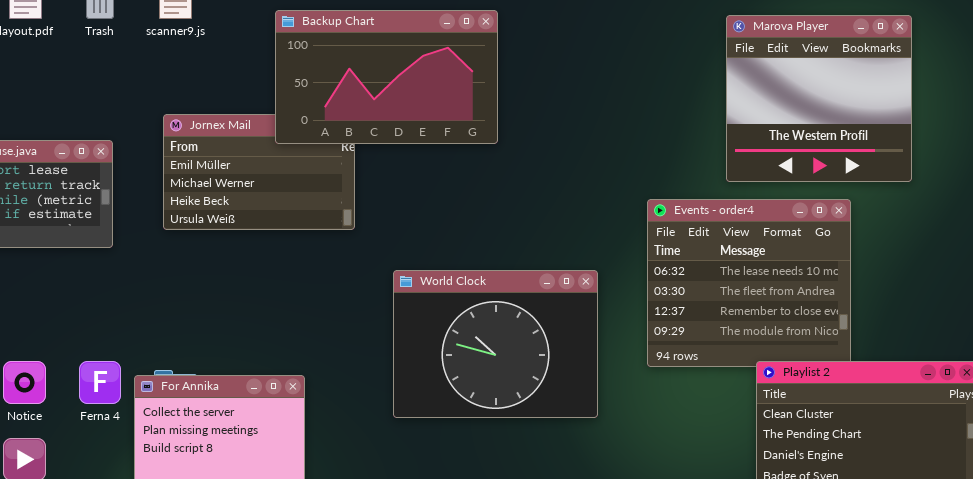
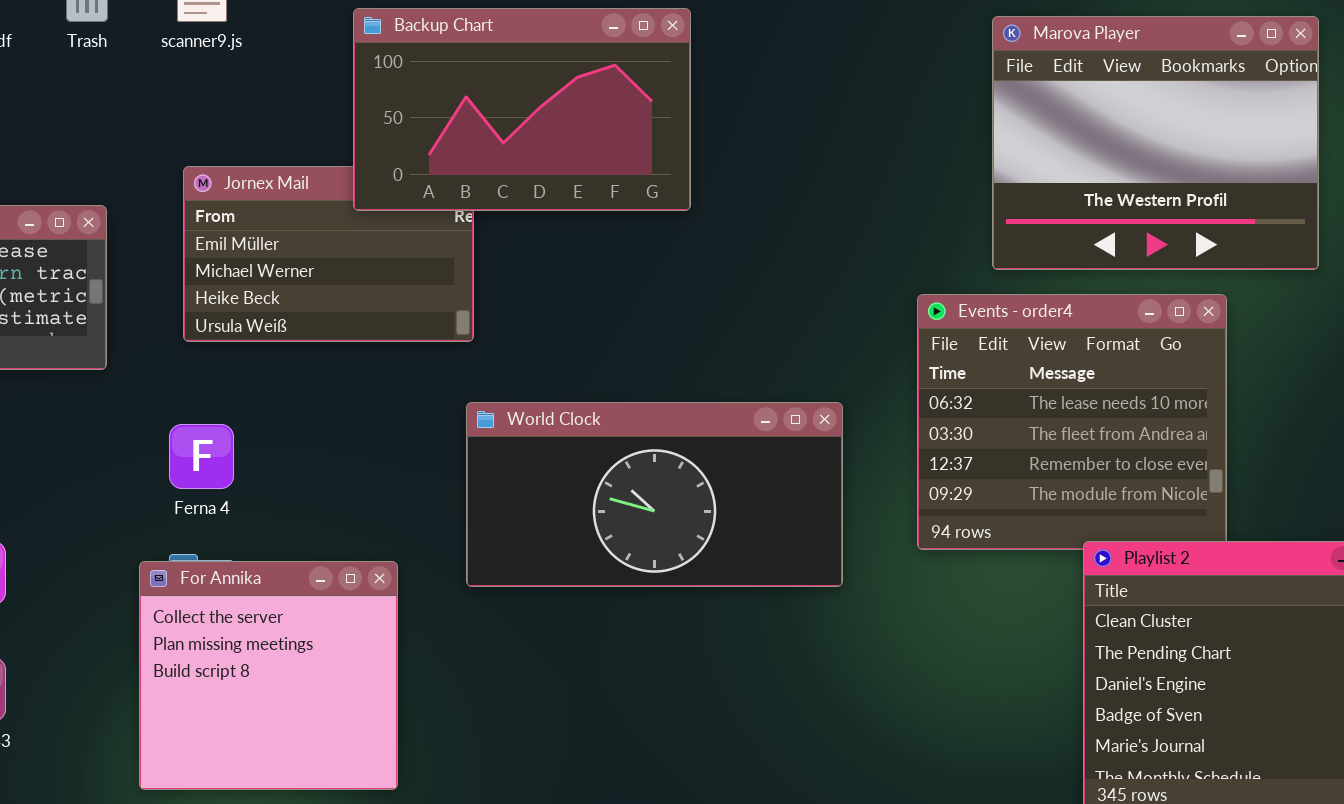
Marova Player: [726,15,912,182] -> [992,16,1319,270], resized
World Clock: [393,270,598,418] -> [466,402,843,587], resized
Ferna 4: [79,361,121,404] -> [169,424,234,489], moved

